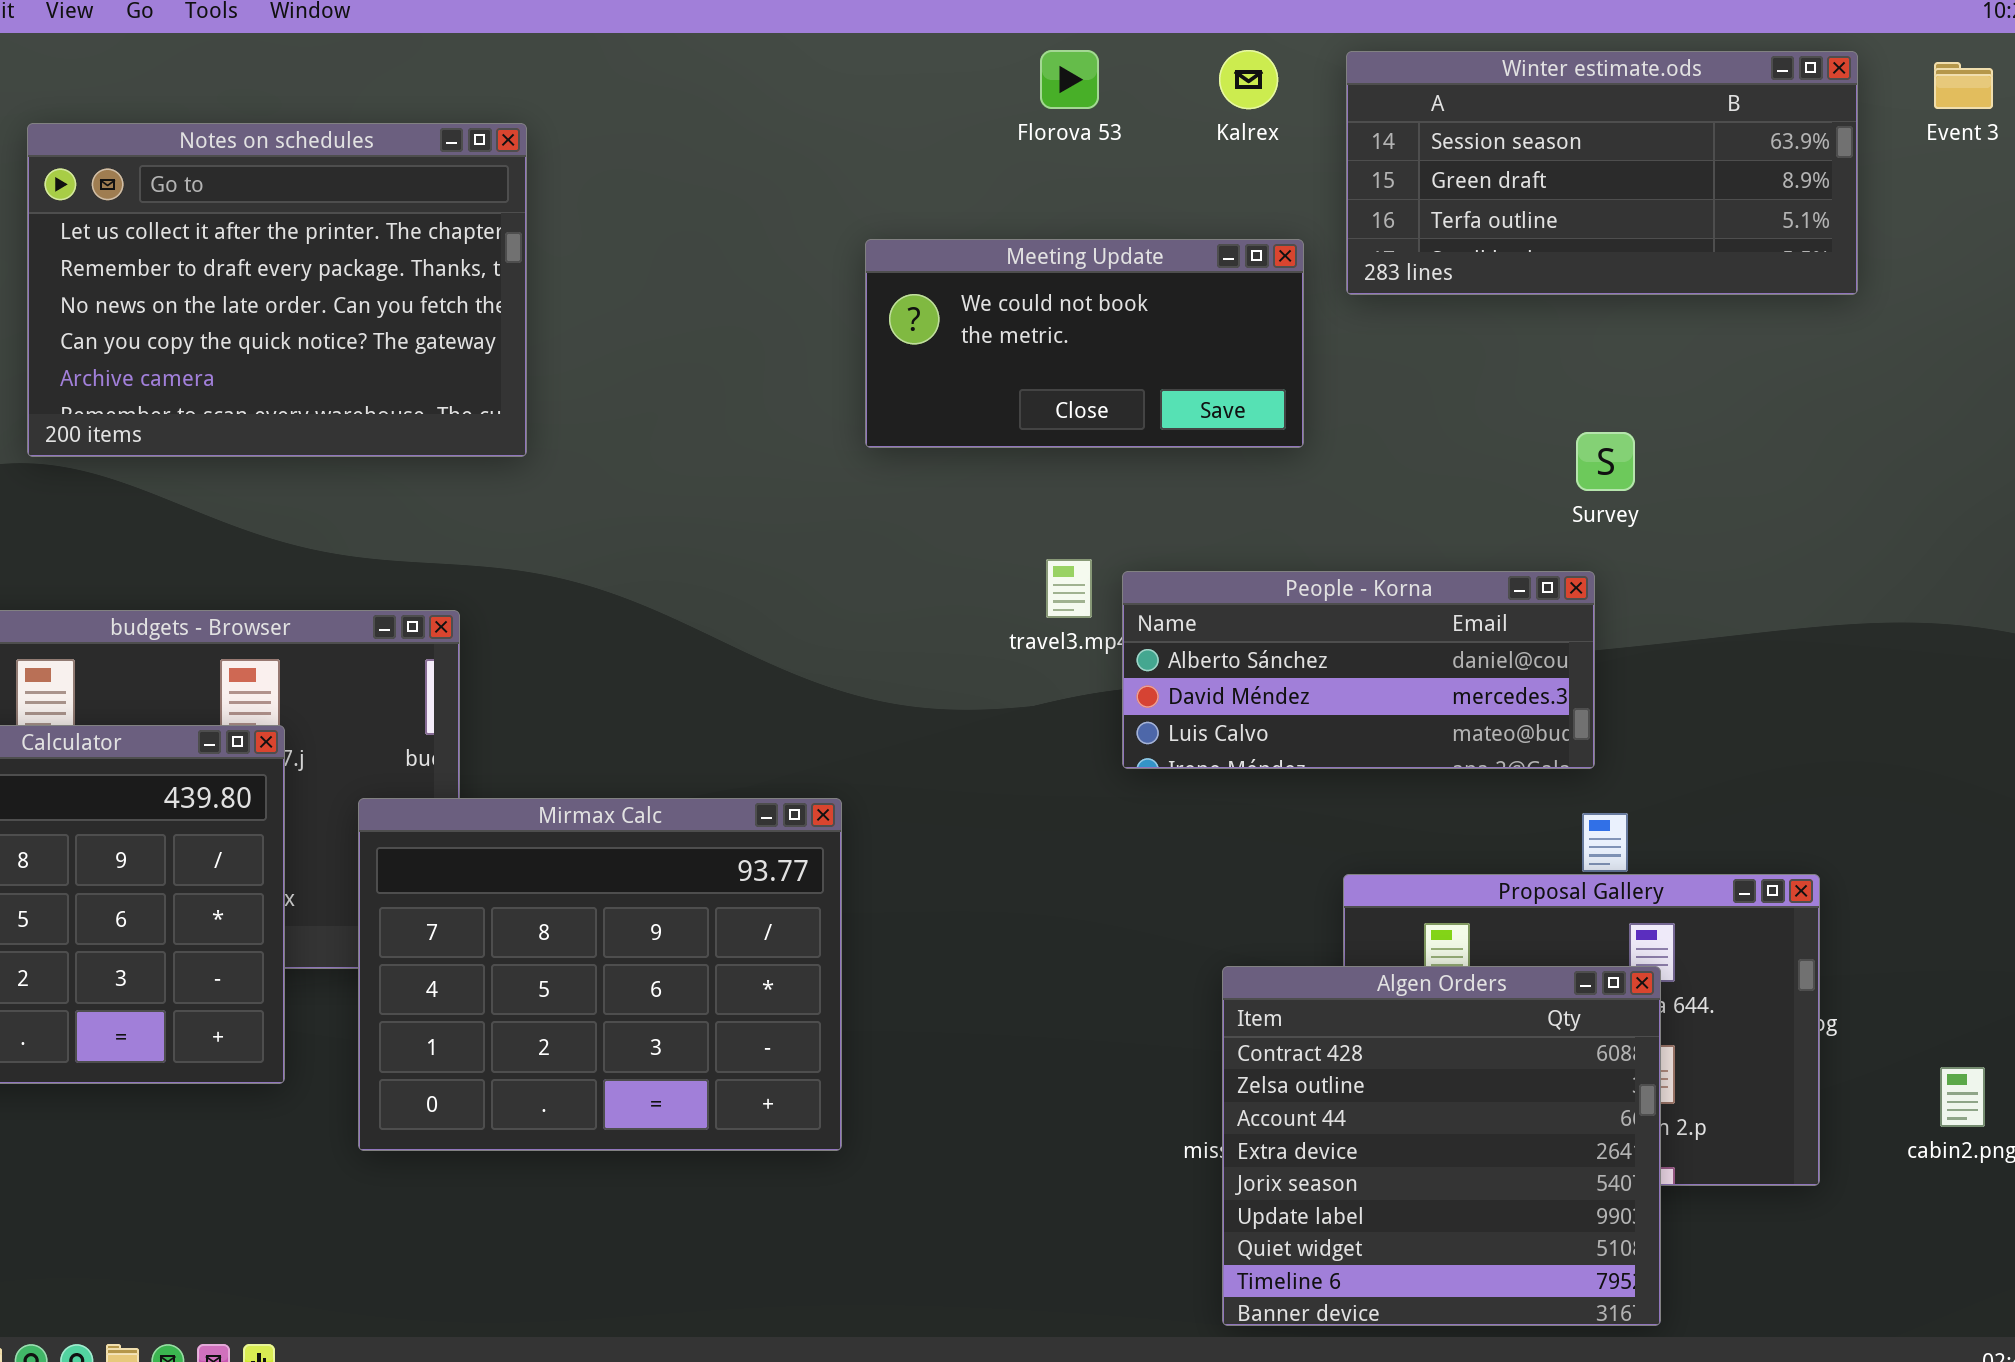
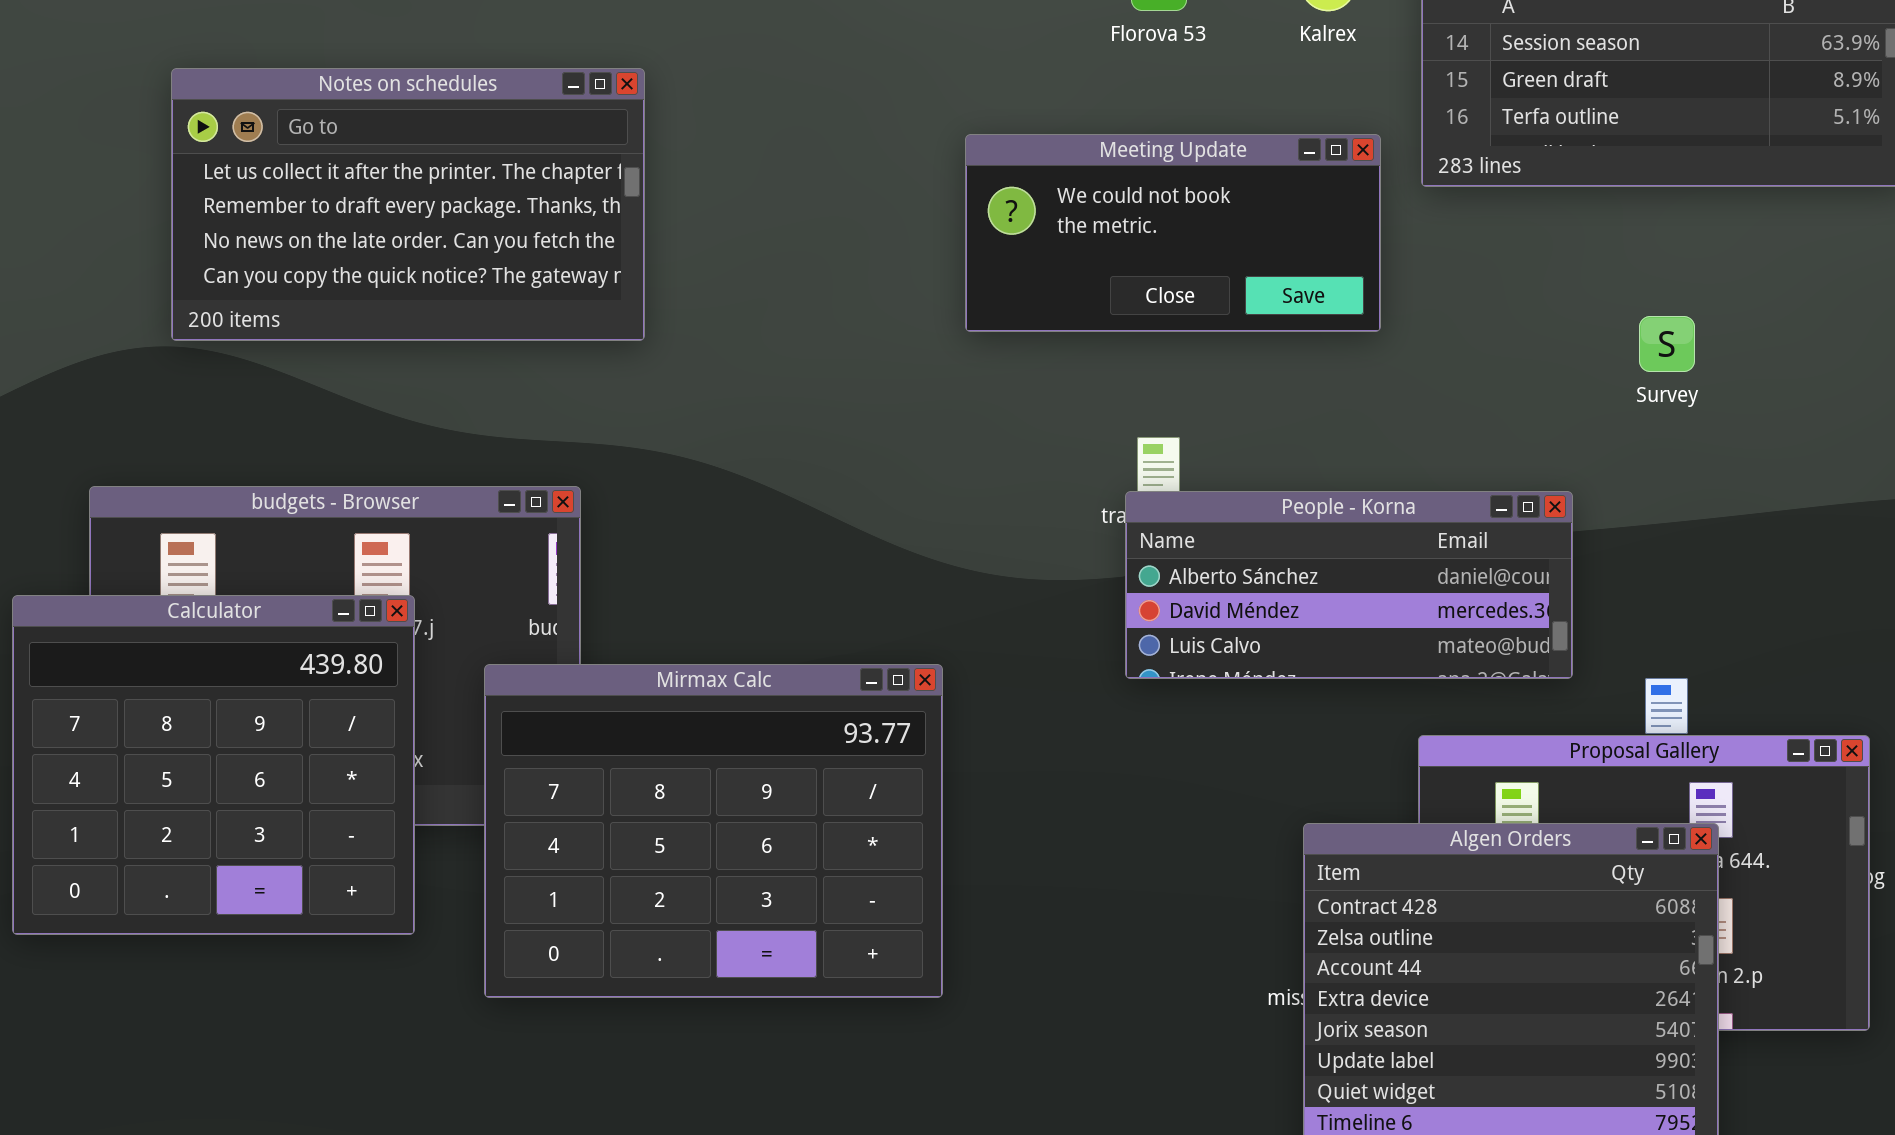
Notes on schedules: [27,123,527,457] -> [171,68,645,341], resized
People - Korna: [1122,571,1595,769] -> [1125,491,1573,679], moved

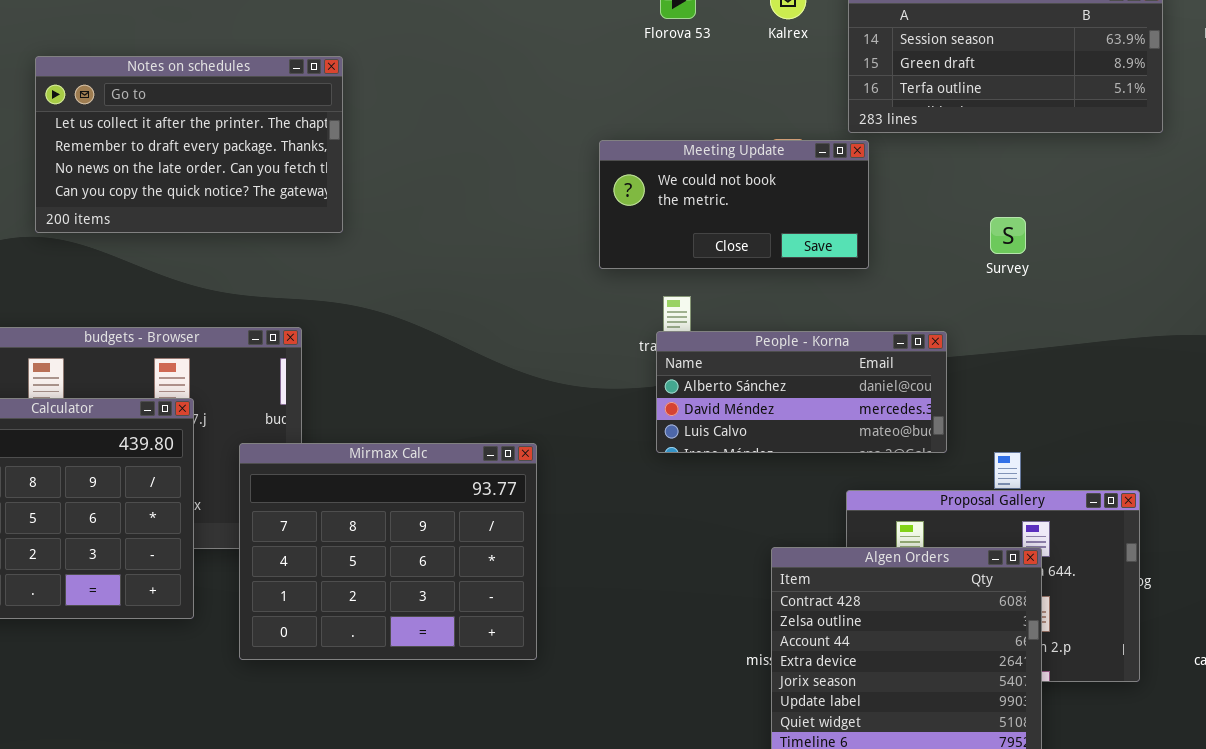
Meeting Update: [965,134,1381,332] -> [599,140,869,269], moved

